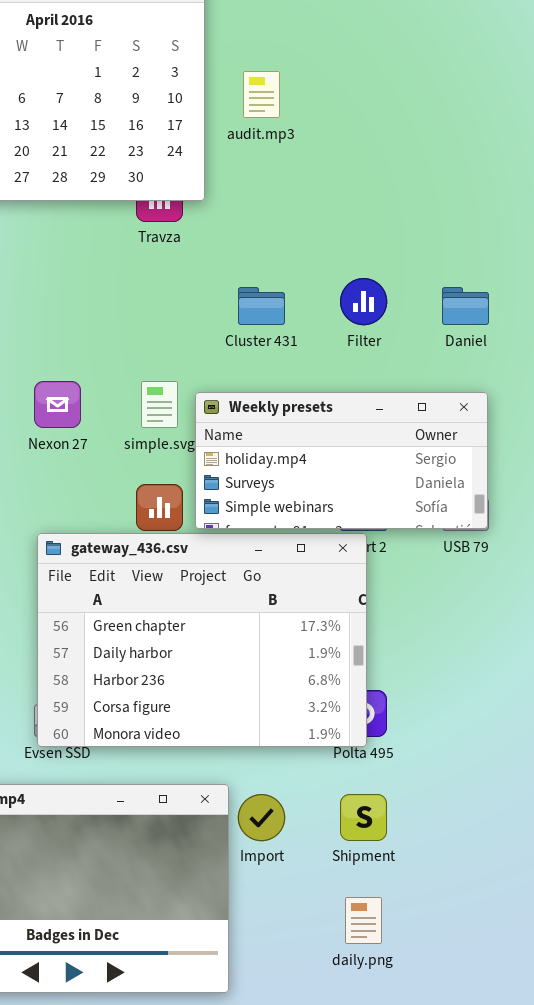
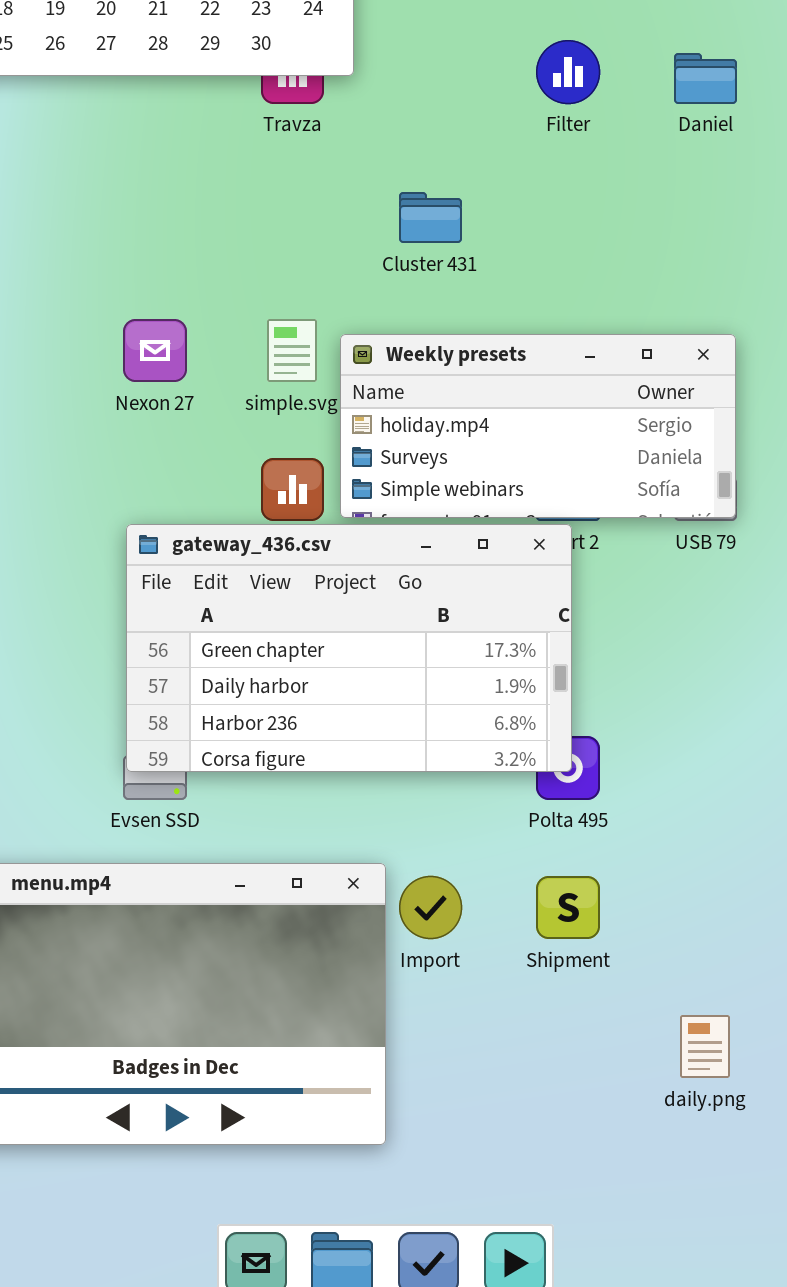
Filter: [340,278,387,325] -> [536,40,600,104], moved
Daniel: [442,287,489,325] -> [674,53,737,104], moved
gateway_436.csv: [37,533,367,747] -> [126,524,572,772], resized
daily.png: [345,897,382,944] -> [680,1015,730,1078], moved

